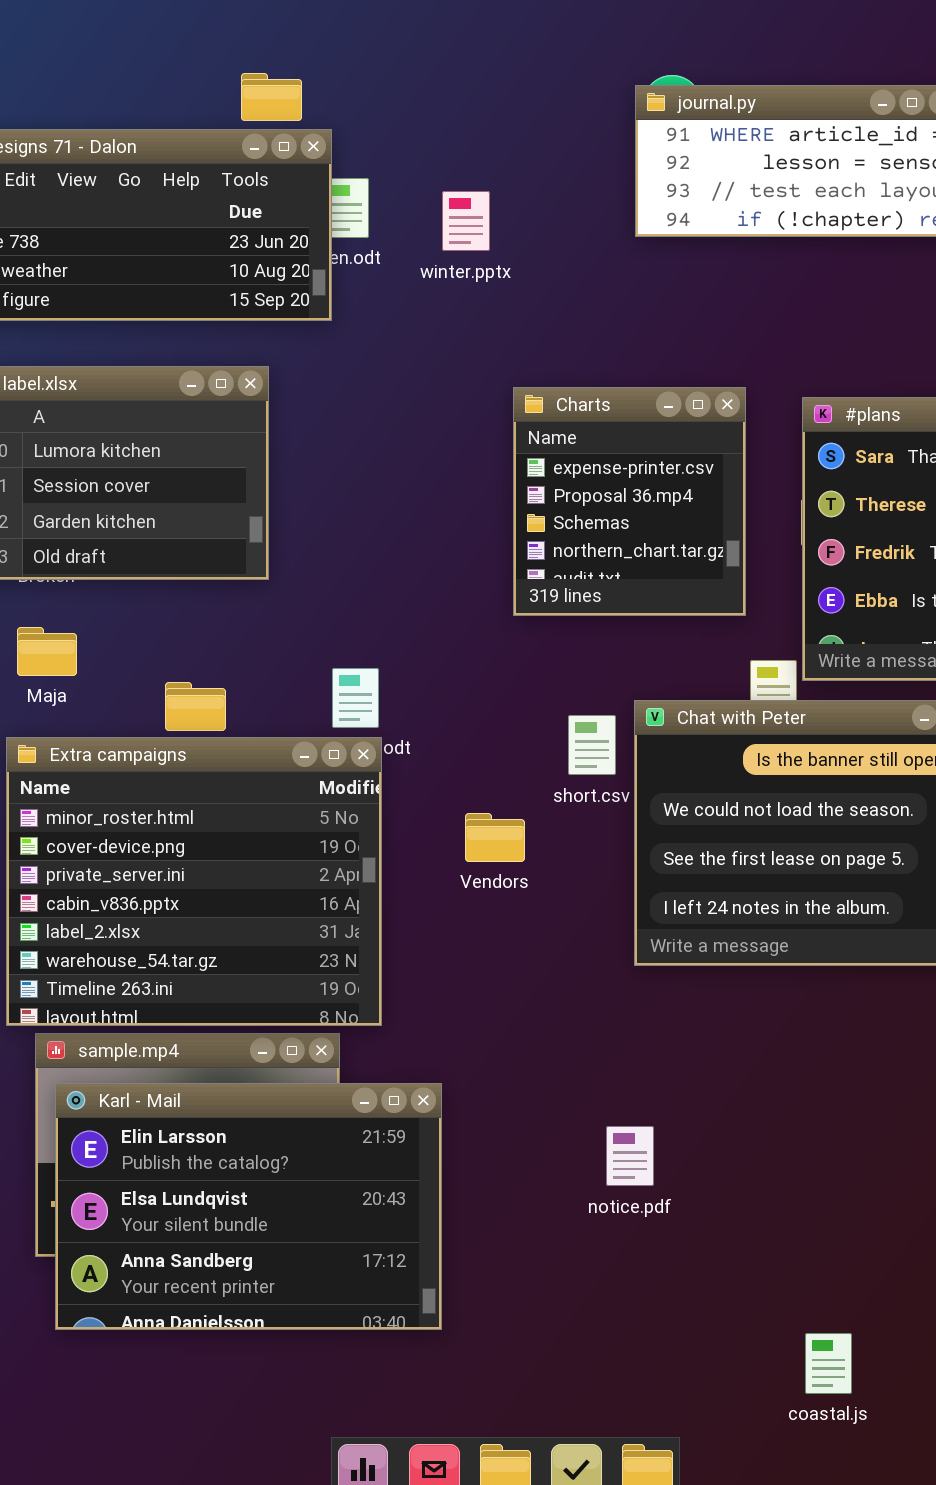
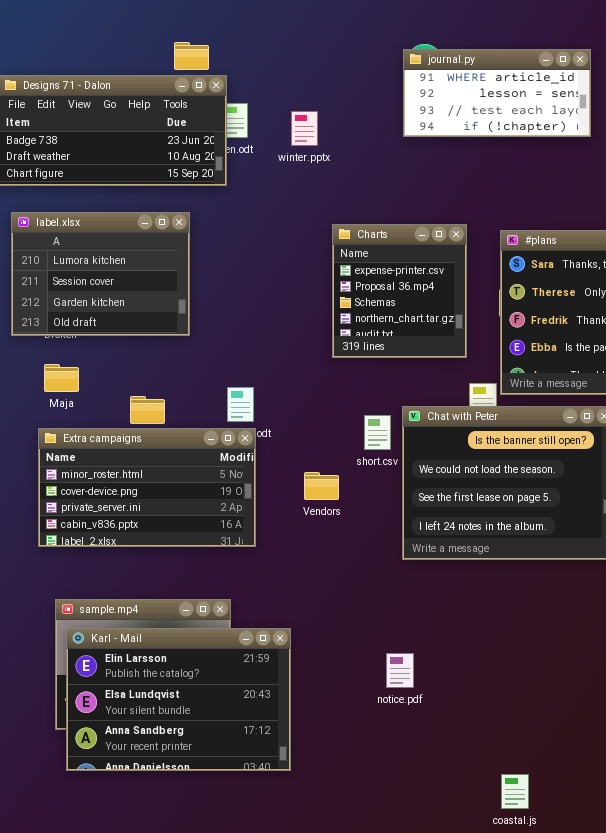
Extra campaigns: [6,737,382,1026] -> [38,428,256,547], resized

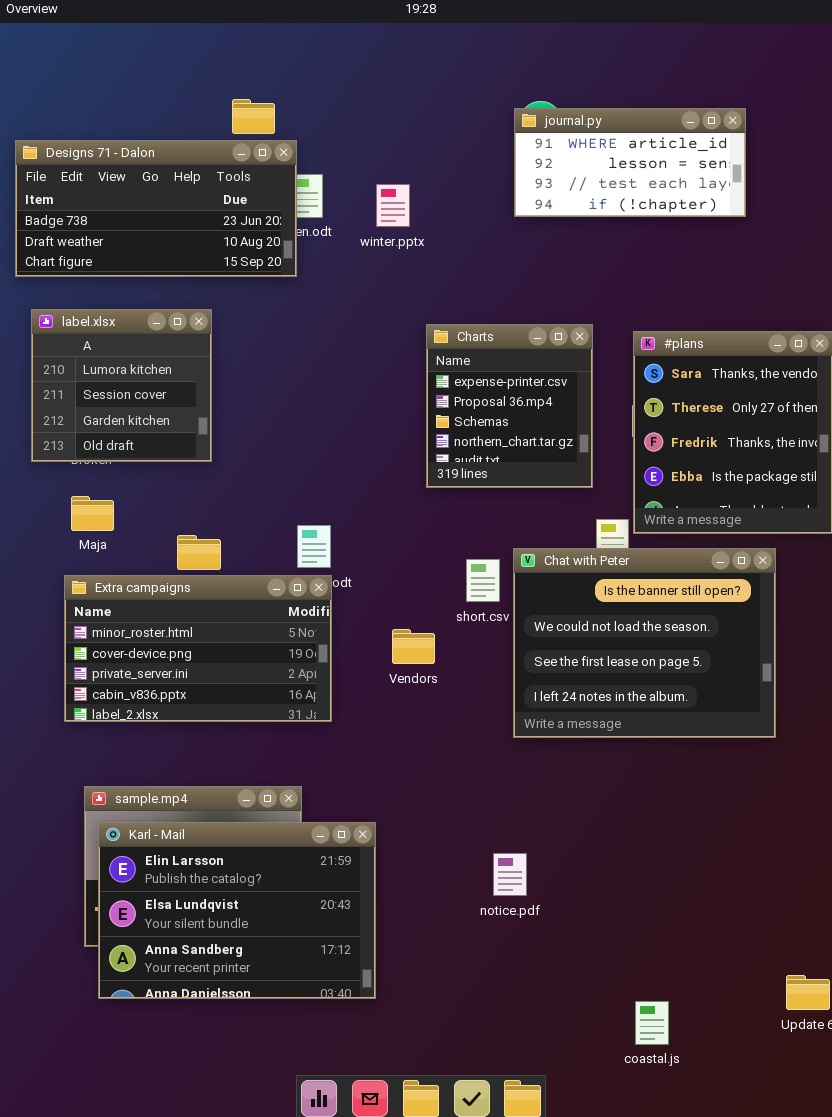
label.xlsx: [11,212,190,336] -> [31,309,212,462], resized

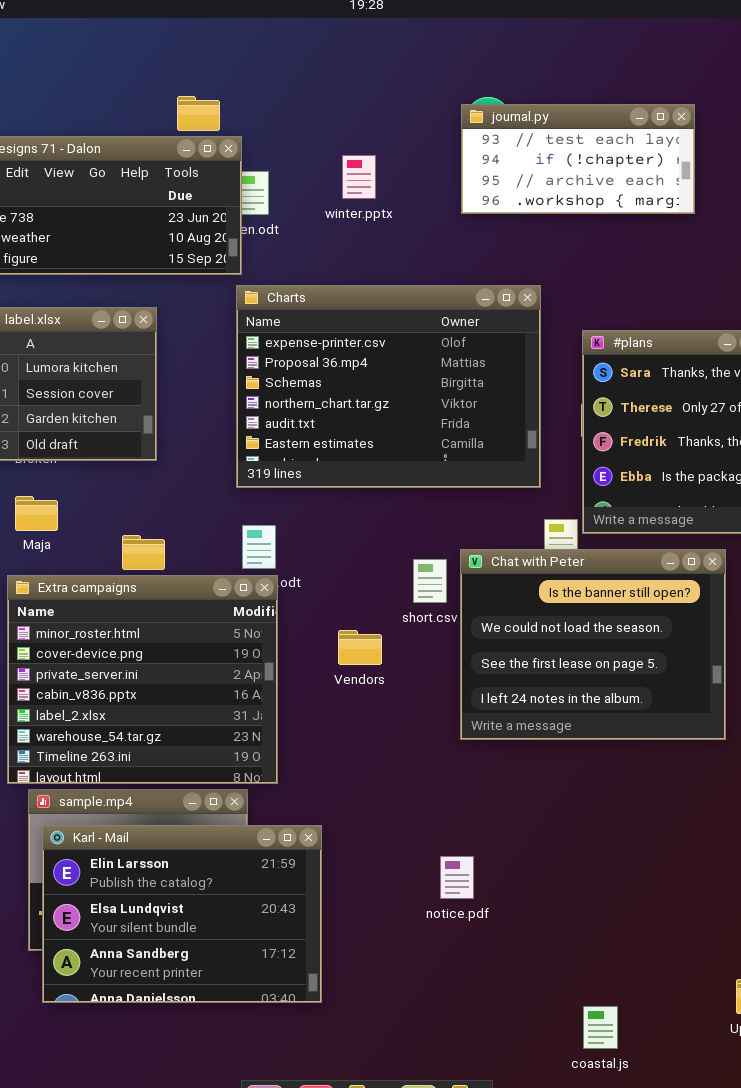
journal.py: [514,108,746,217] -> [461,104,695,214], scrolled down 2 rows
winter.pptx: [376,184,410,227] -> [342,155,376,199], moved
Charts: [426,324,593,488] -> [236,285,541,488], resized
Extra campaigns: [64,575,332,722] -> [7,575,278,784], resized

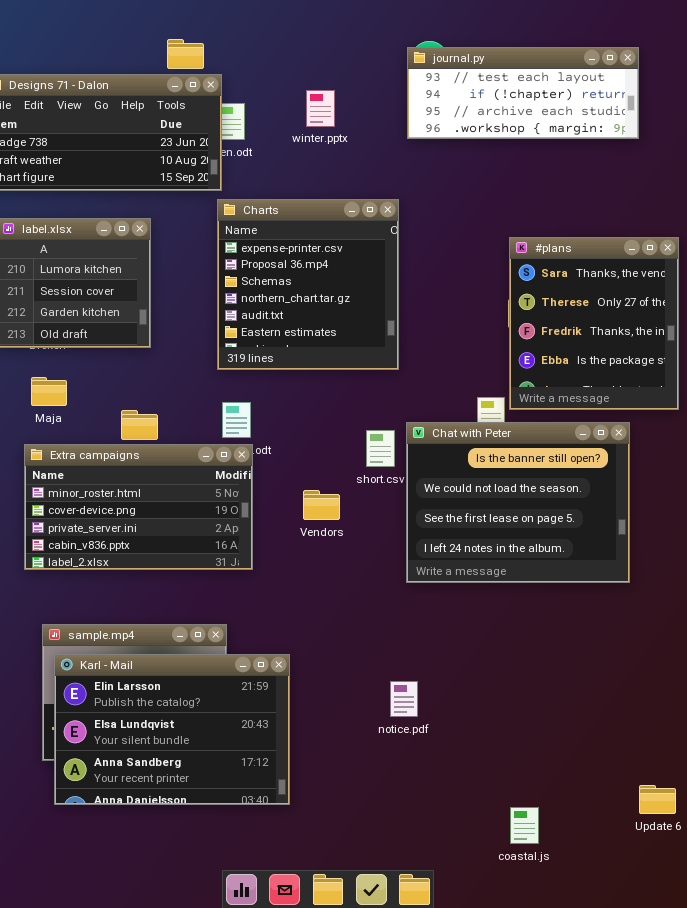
journal.py: [461,104,695,214] -> [407,47,639,139], resized
Charts: [236,285,541,488] -> [217,199,399,370], resized
Extra campaigns: [7,575,278,784] -> [24,444,253,570], resized

